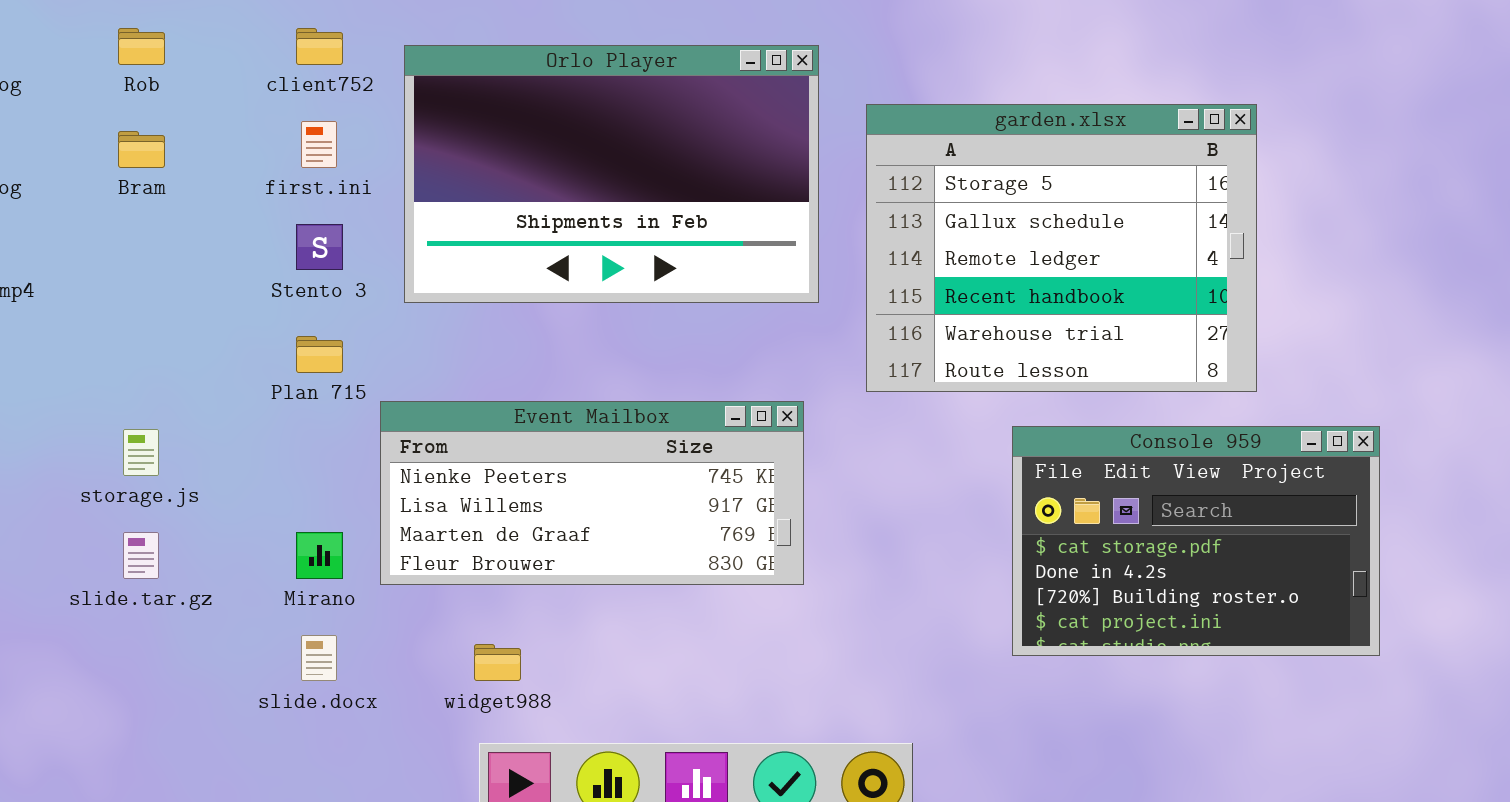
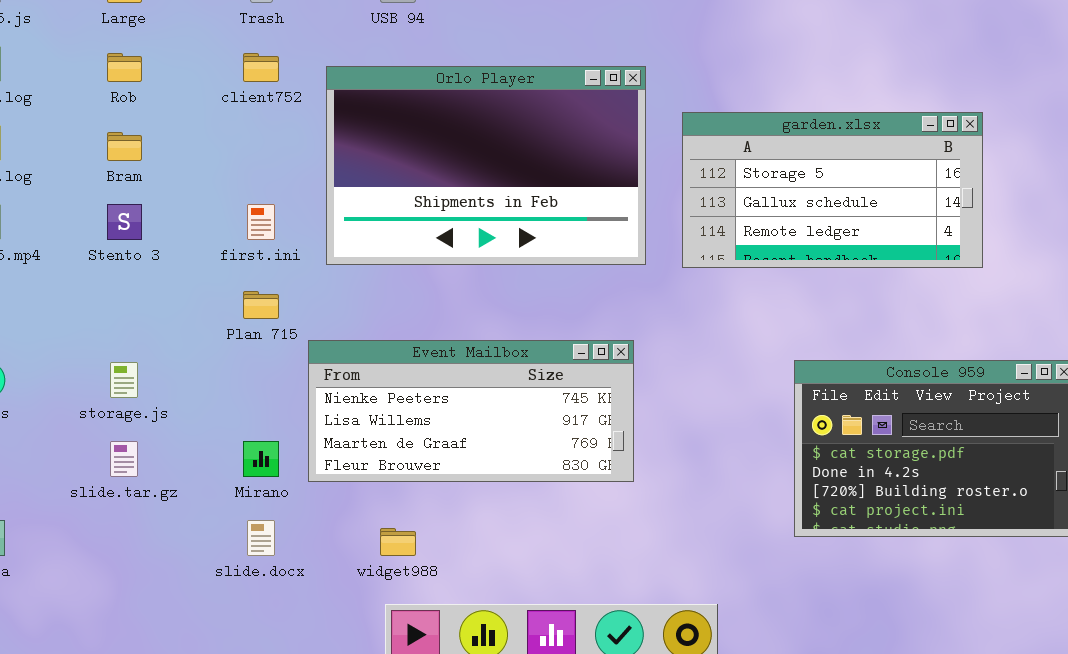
garden.xlsx: [866,104,1257,392] -> [682,112,983,268], resized
first.ini: [301,121,337,168] -> [247,204,275,240], moved
Stento 3: [296,224,343,270] -> [107,204,142,240], moved

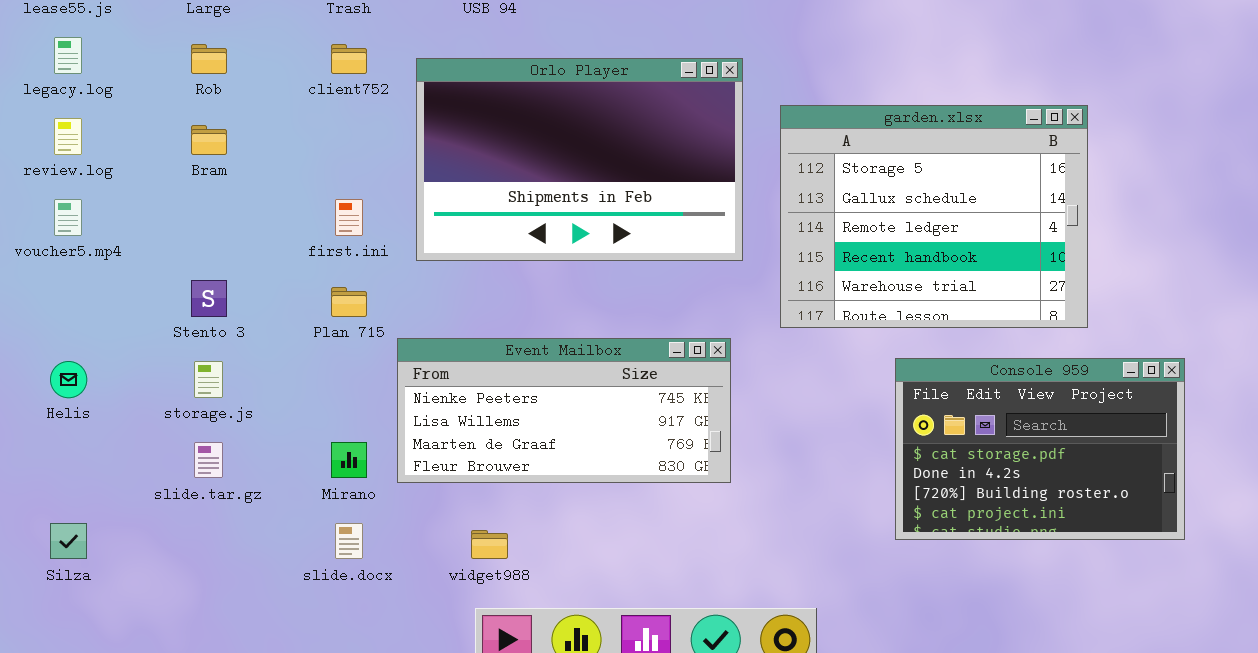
garden.xlsx: [682,112,983,268] -> [780,105,1088,328], resized
Stento 3: [107,204,142,240] -> [191,280,227,317], moved

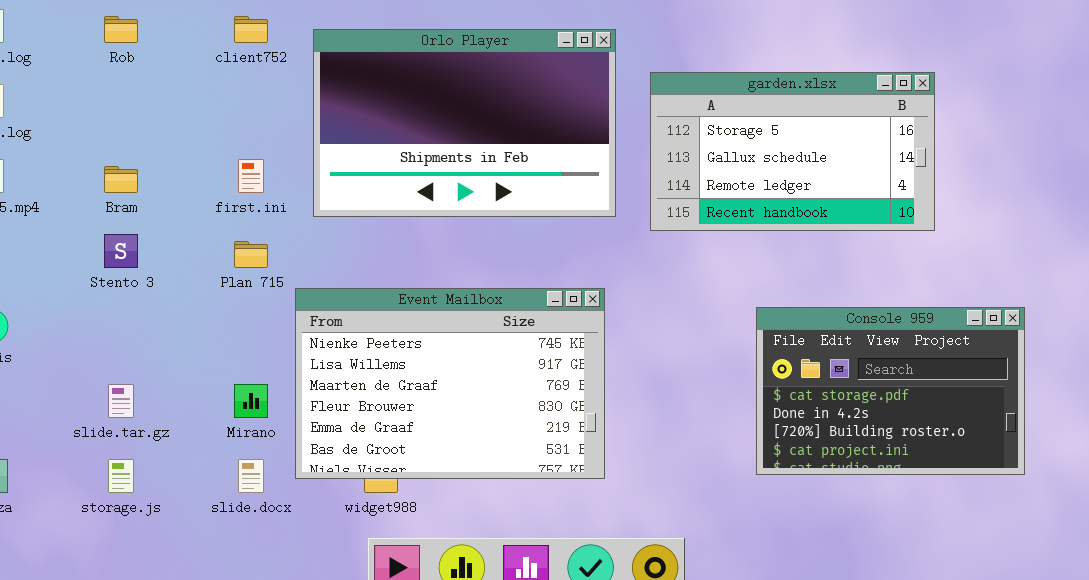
garden.xlsx: [780,105,1088,328] -> [650,72,935,231], resized
Bram: [191,125,227,155] -> [104,166,138,193], moved
Event Mailbox: [397,338,731,483] -> [295,288,605,479], resized
storage.js: [194,361,223,398] -> [108,459,134,493], moved

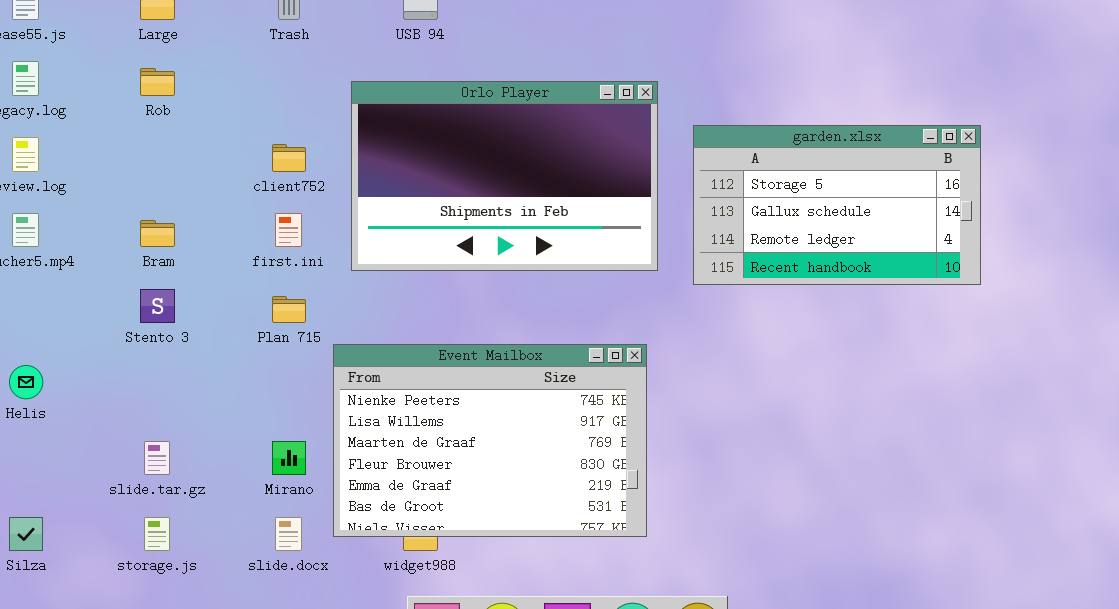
client752: [234,16,268,43] -> [272,144,306,172], moved
Console 959: [756,307,1025,475] -> none, closed

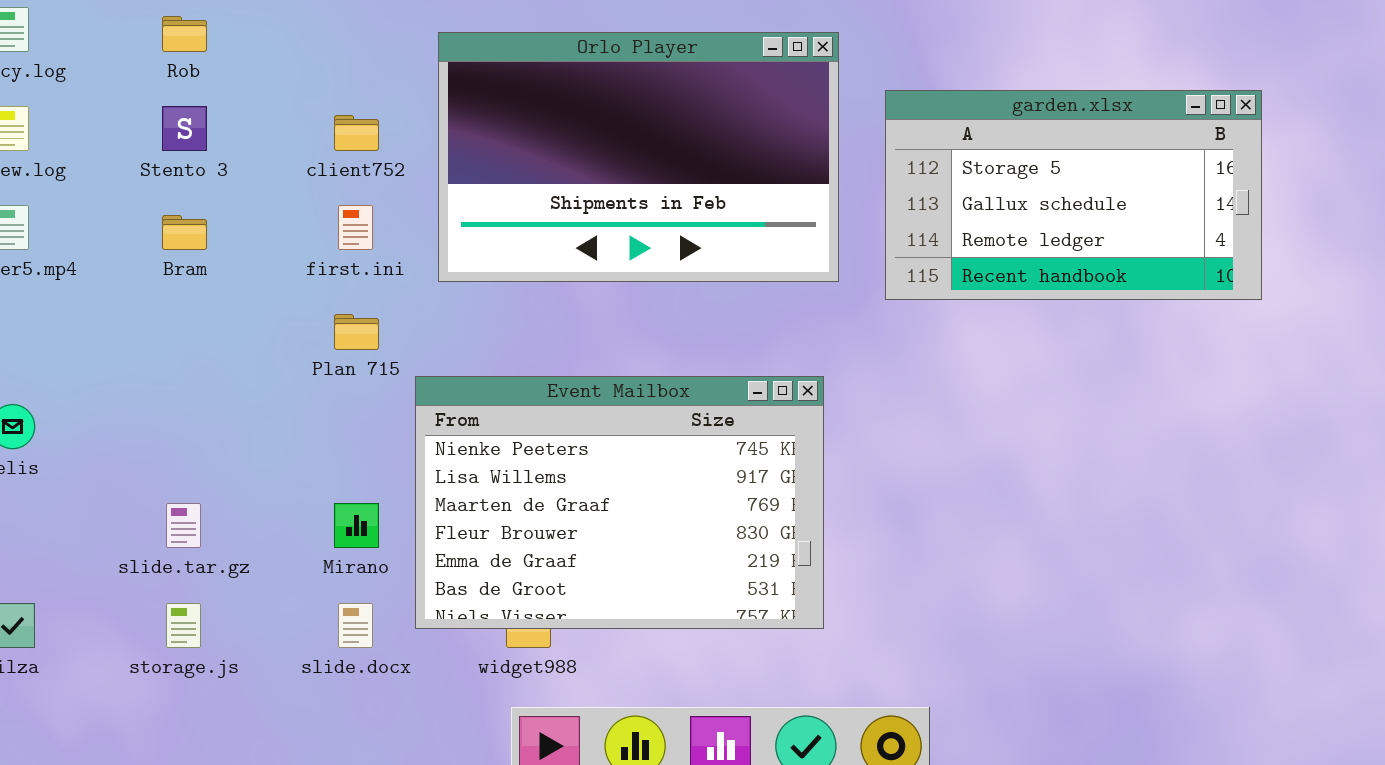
Stento 3: [140,289,175,323] -> [162,106,207,151], moved

